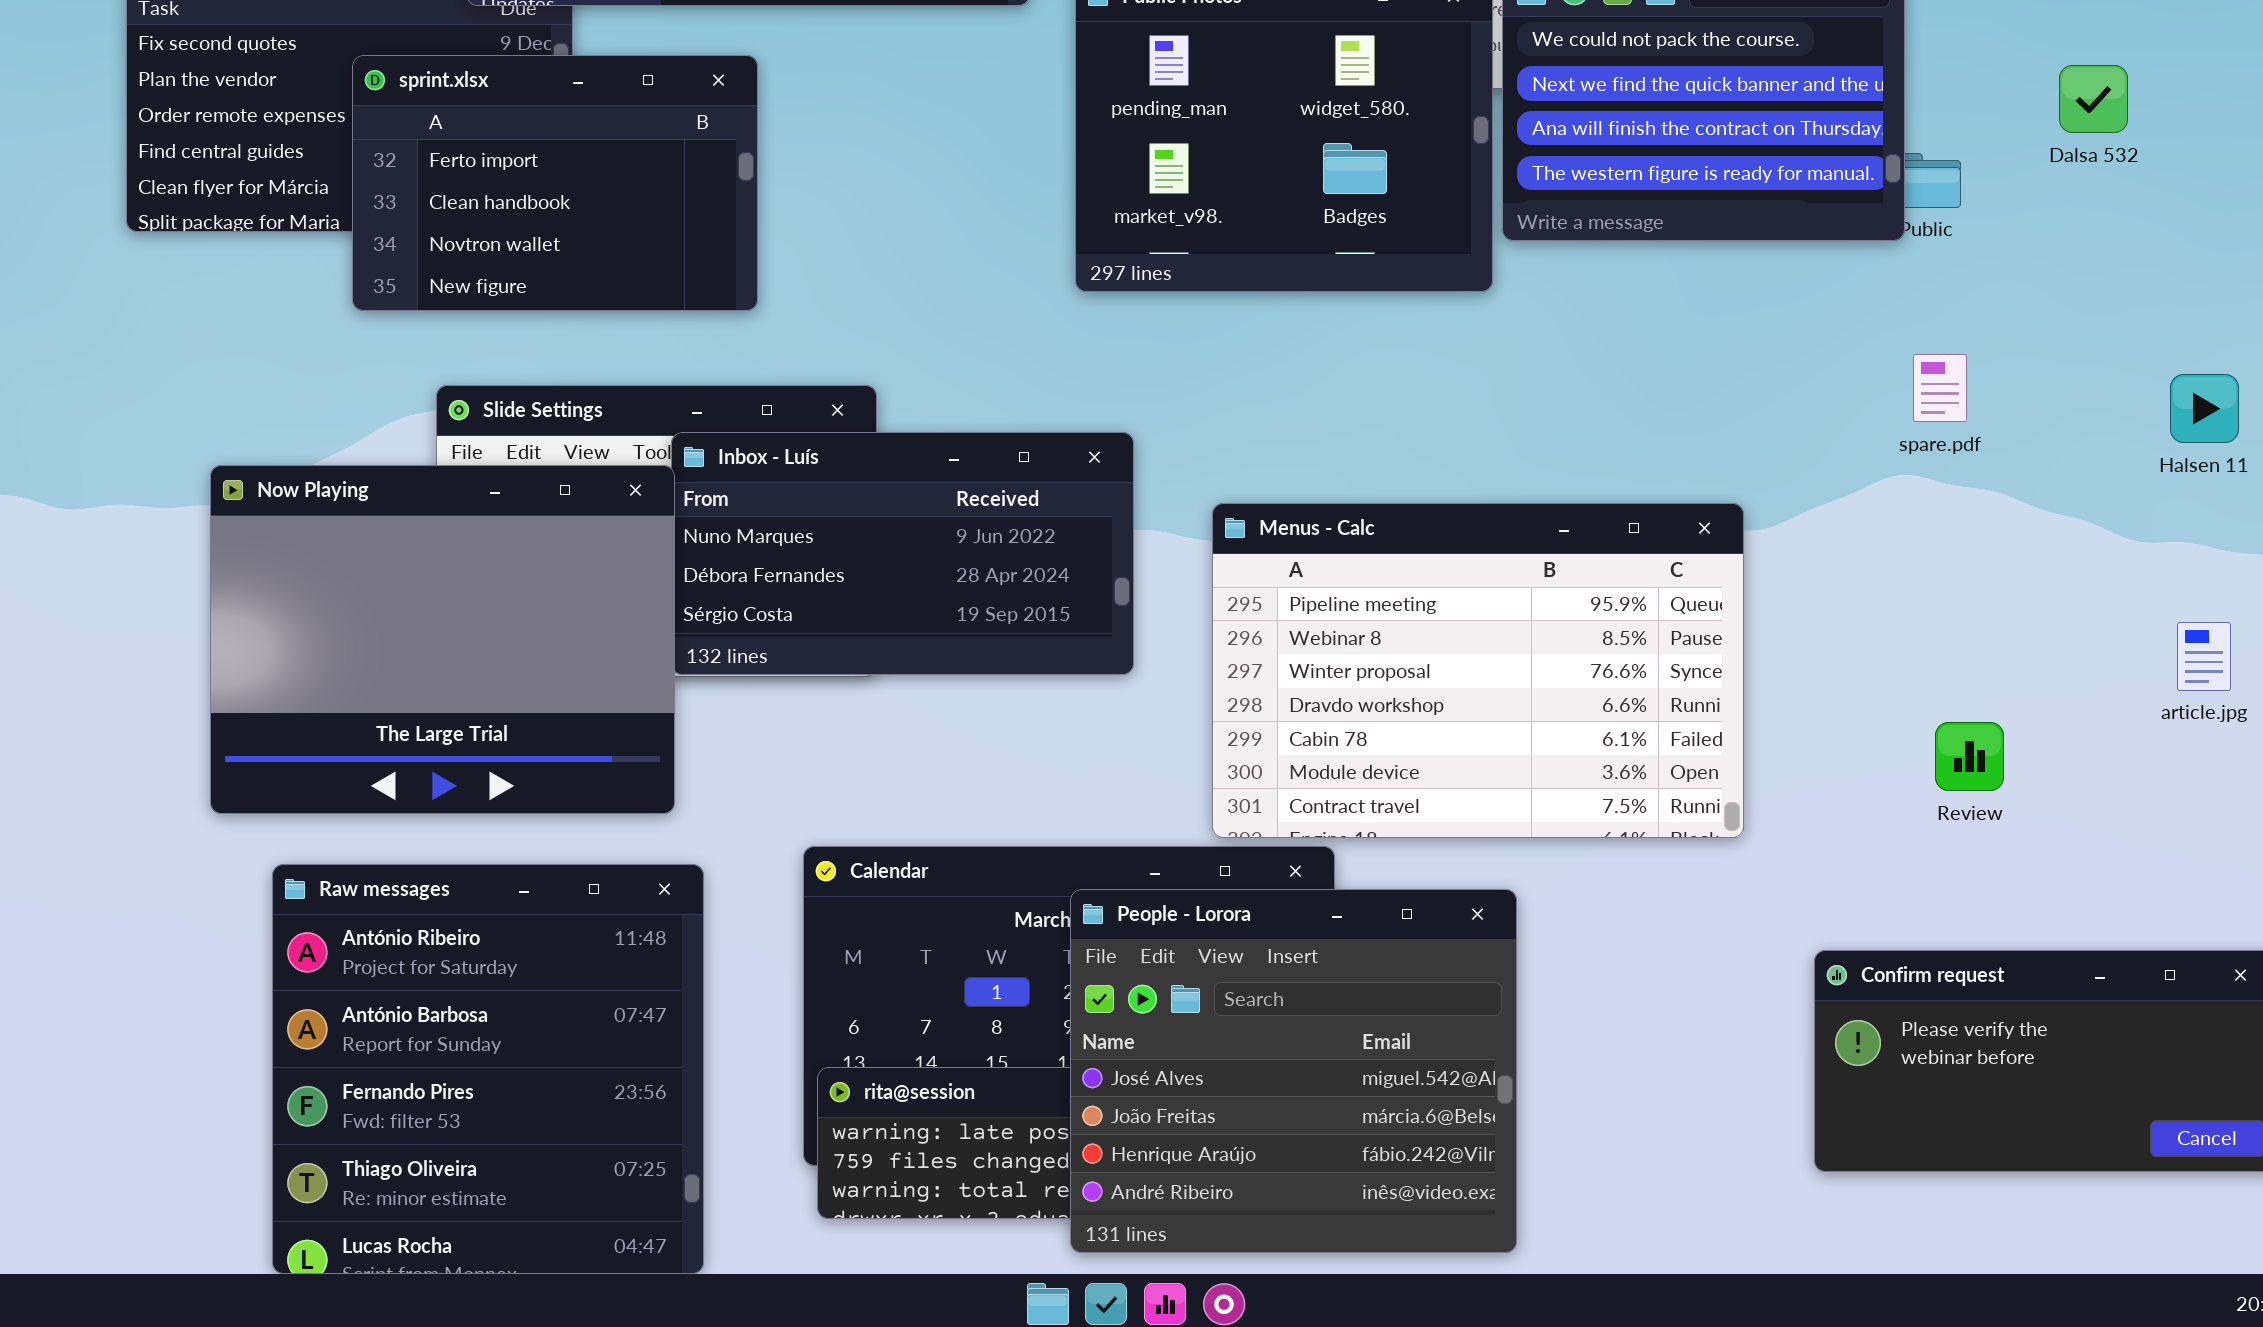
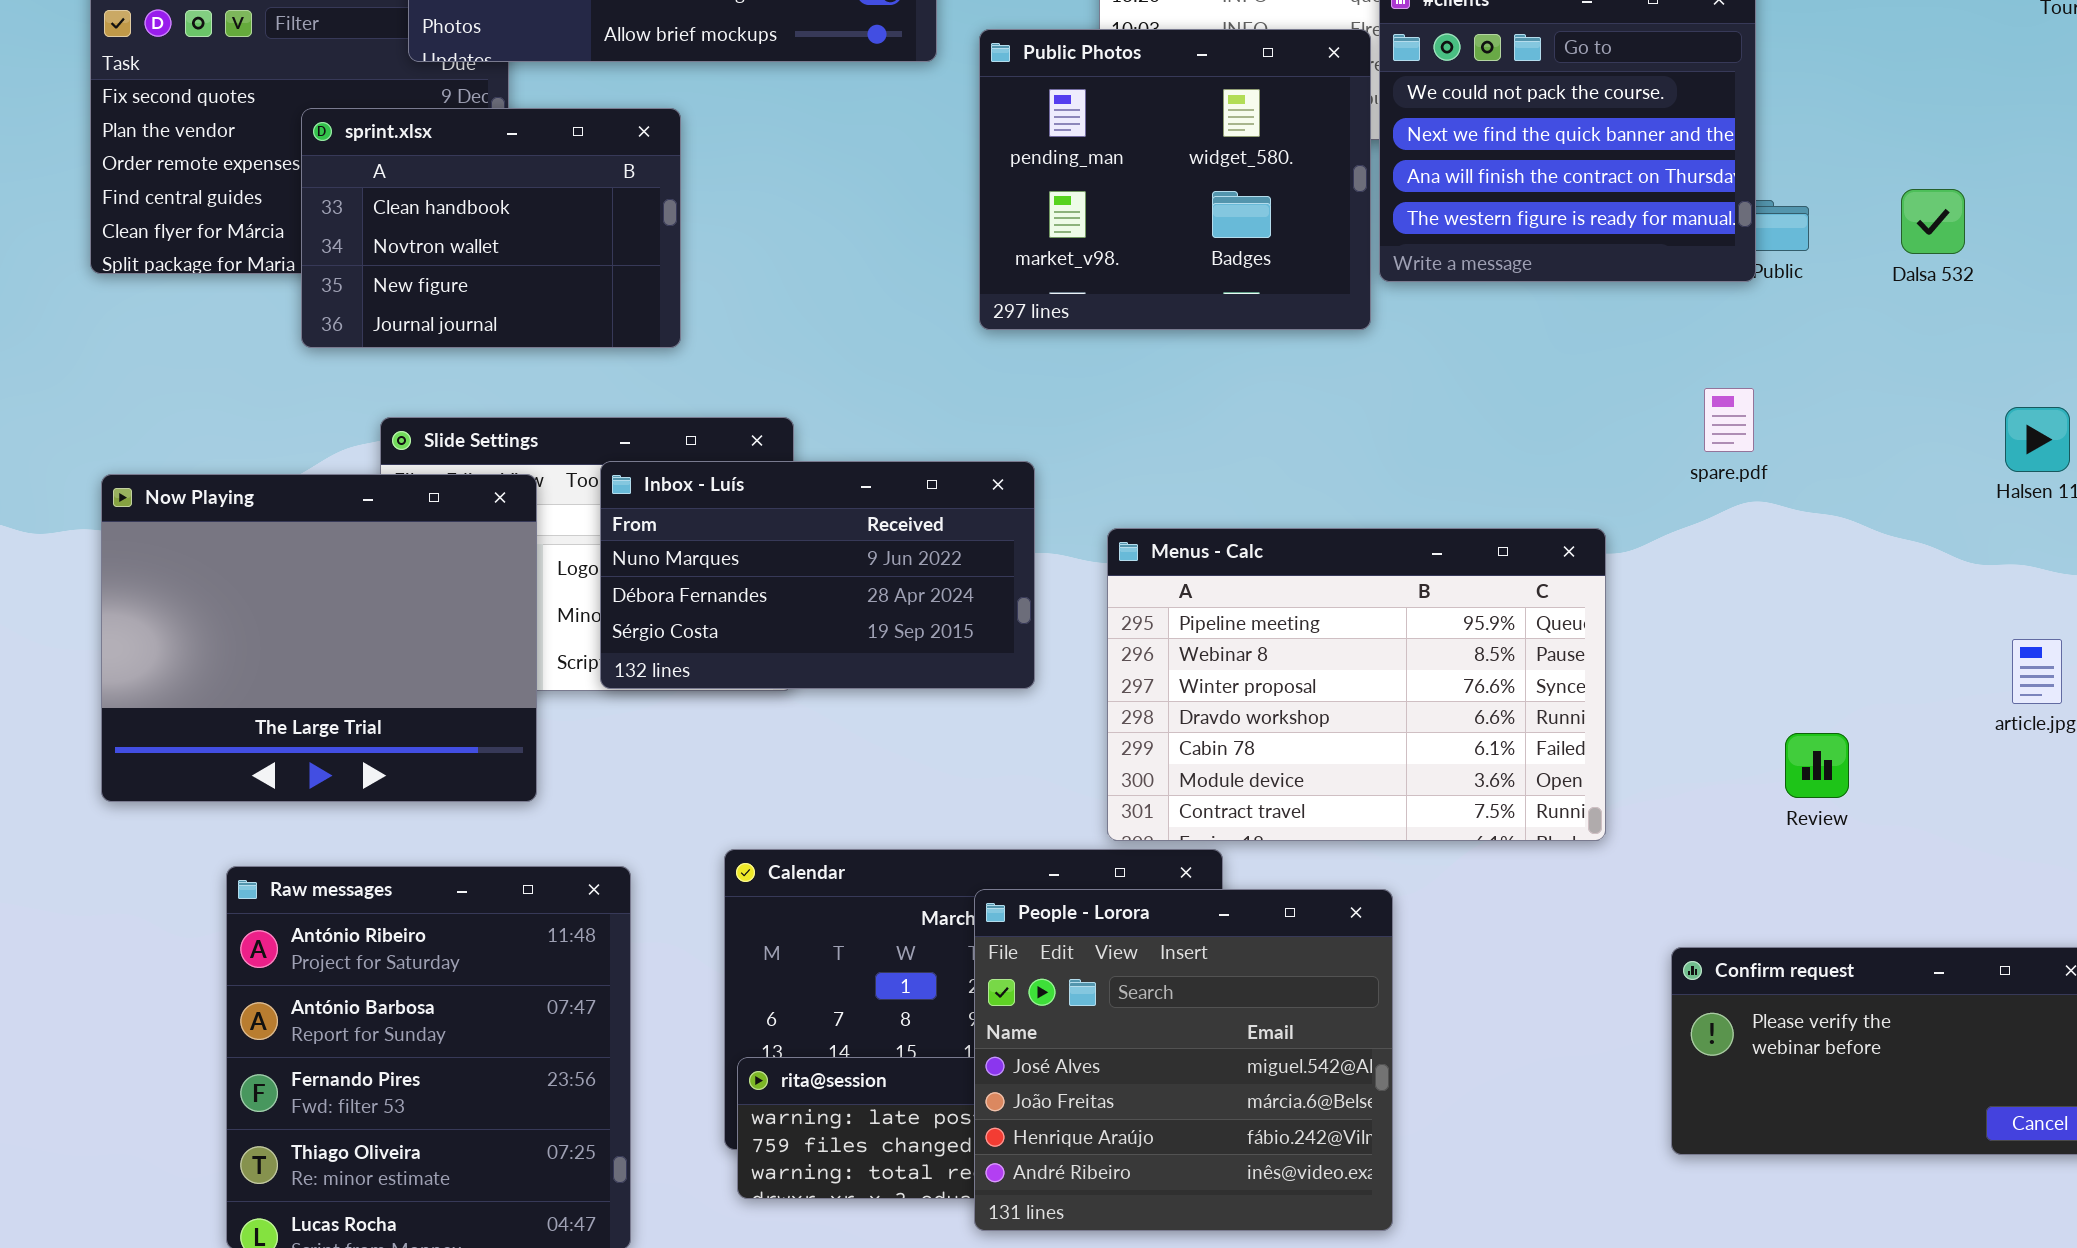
sprint.xlsx: [352,55,758,311] -> [301,108,681,348], scrolled down 1 row
Dalsa 532: [2059,65,2128,133] -> [1901,189,1965,254], moved
spare.pdf: [1913,354,1967,422] -> [1704,388,1754,452], moved
Now Playing: [210,465,675,814] -> [101,474,537,802], moved

